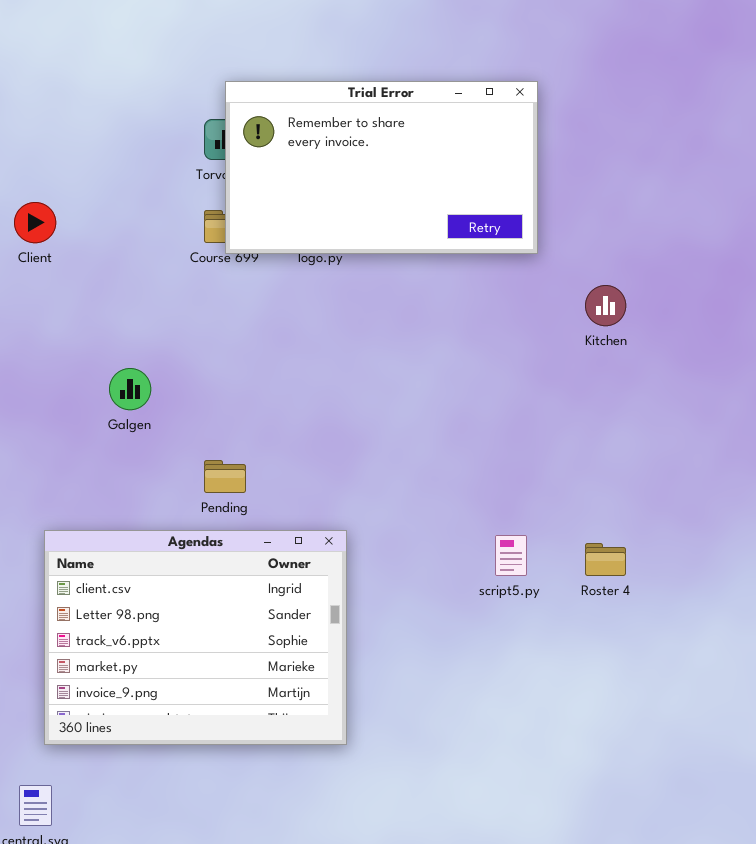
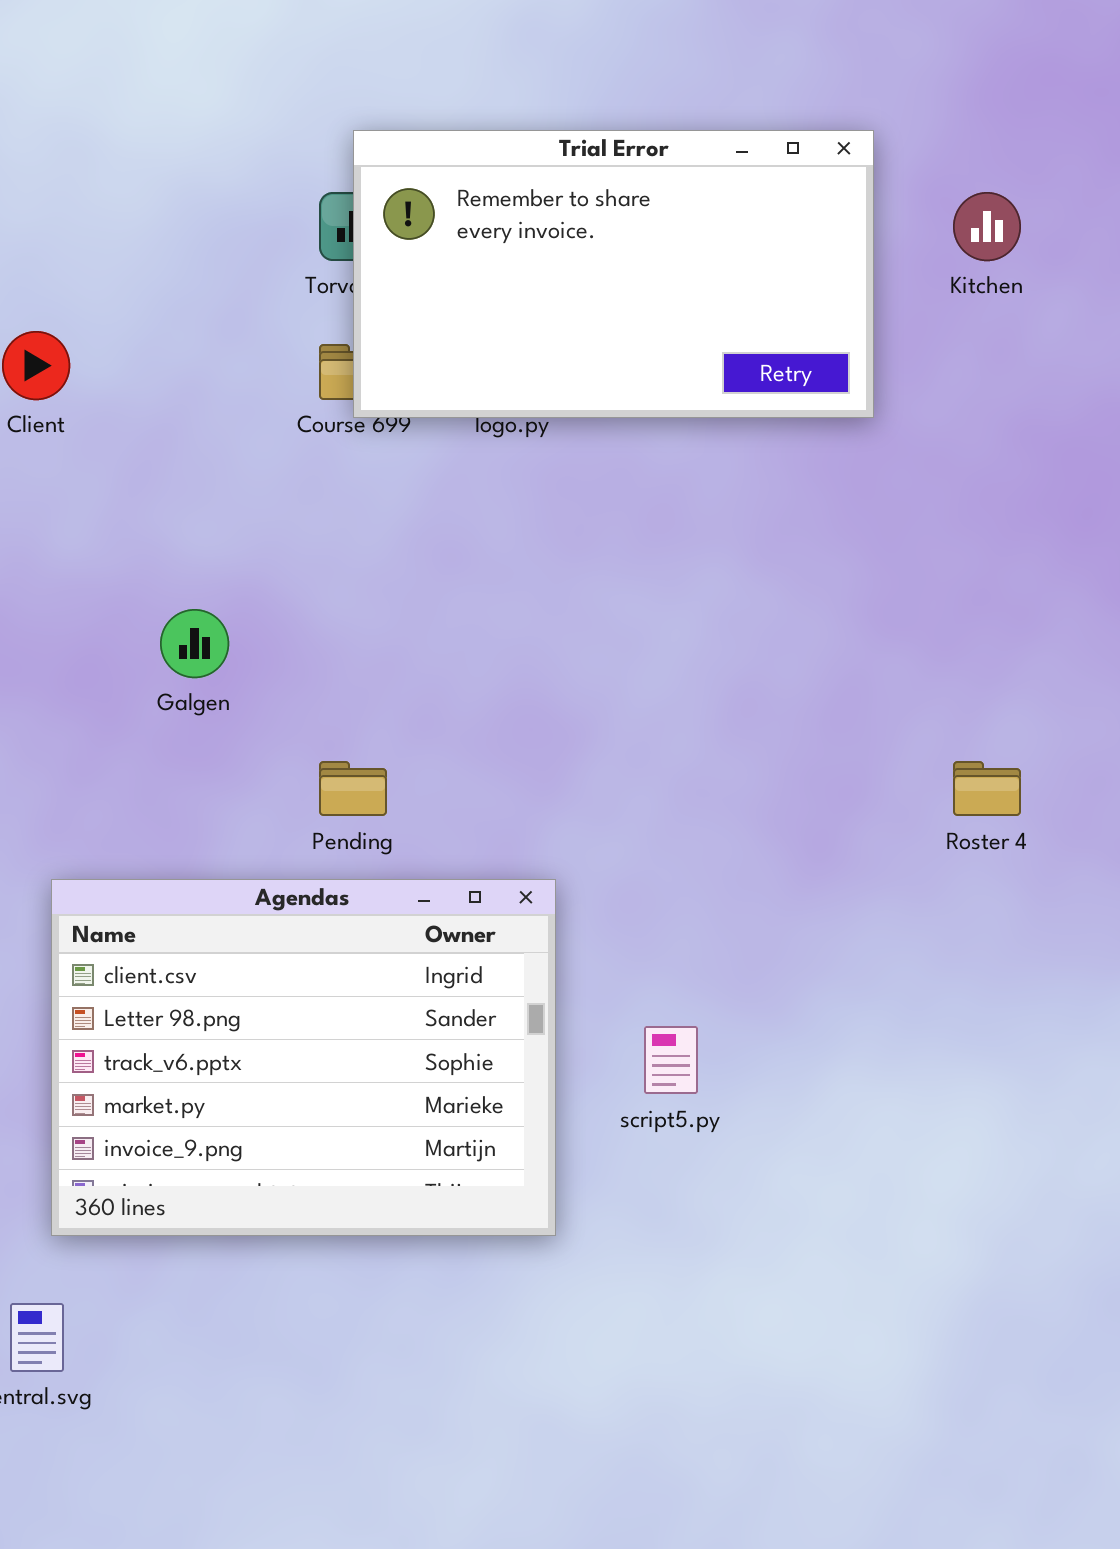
Kitchen: [585,285,626,326] -> [953,192,1021,261], moved
script5.py: [495,535,527,576] -> [644,1026,698,1094], moved
Roster 4: [585,543,626,576] -> [953,761,1021,816], moved

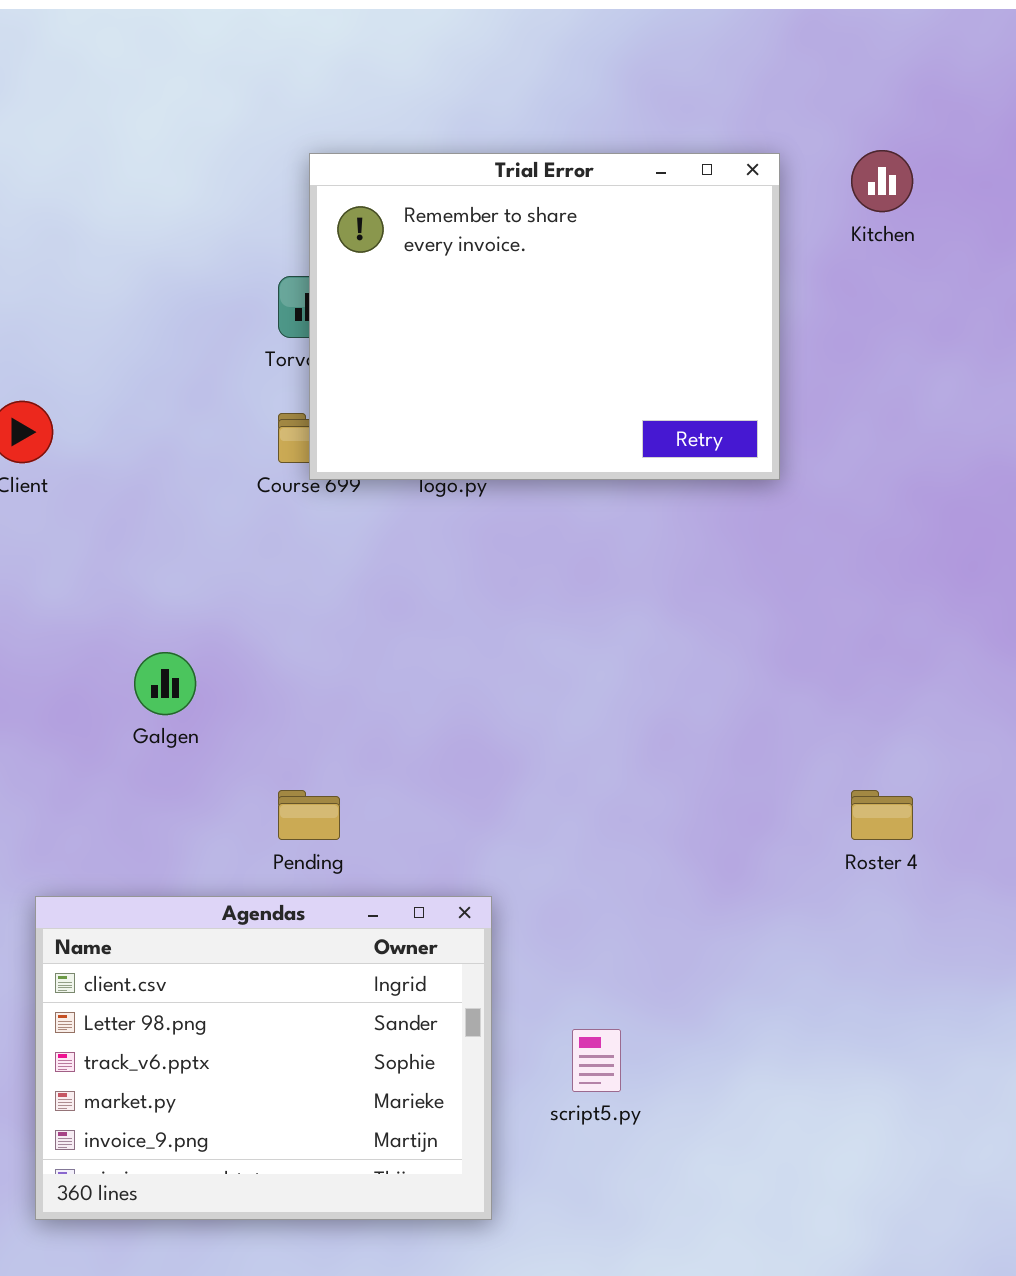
Trial Error: [353,130,874,418] -> [309,153,780,480], resized
Kitchen: [953,192,1021,261] -> [851,150,913,212], moved

